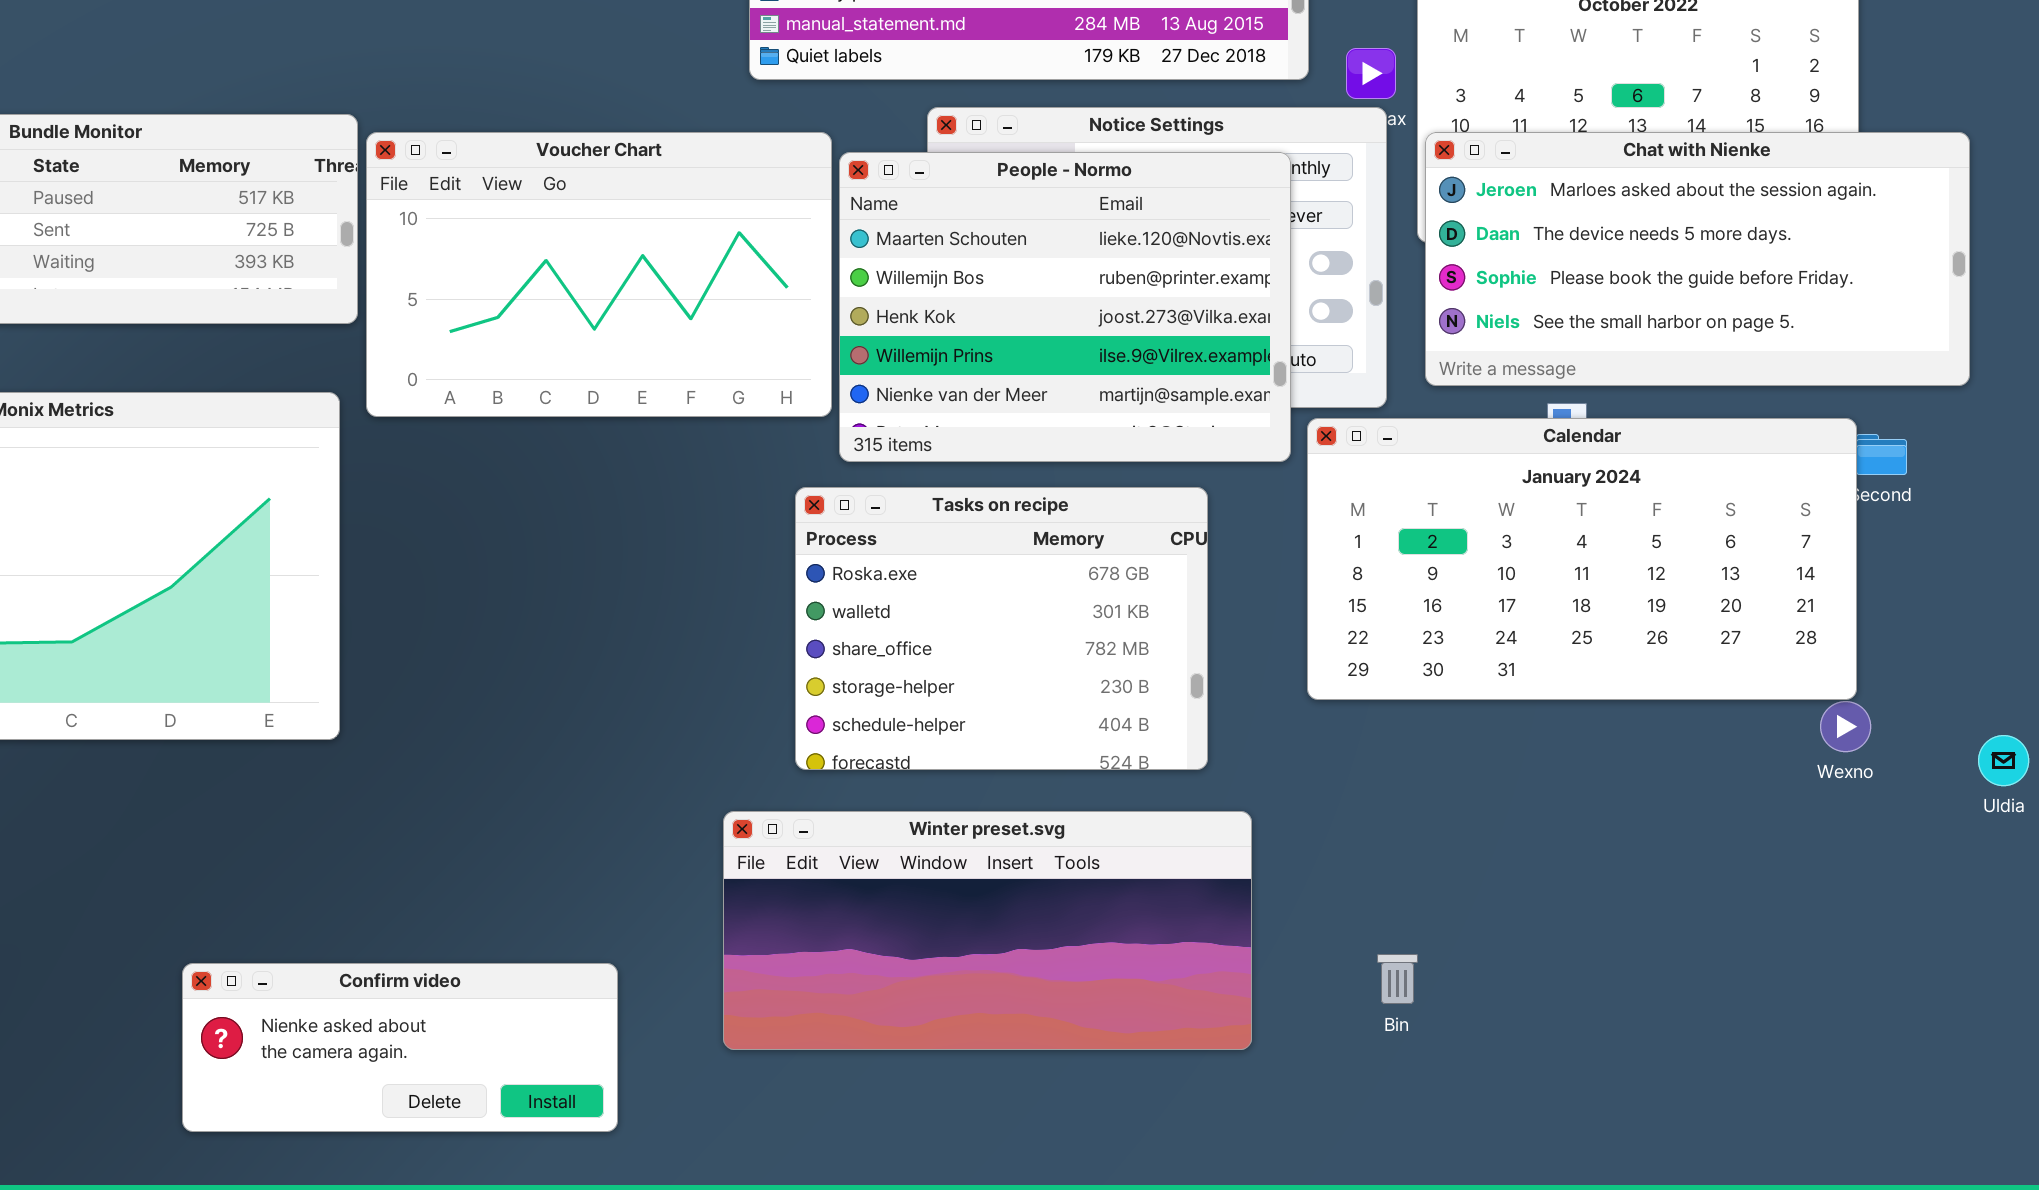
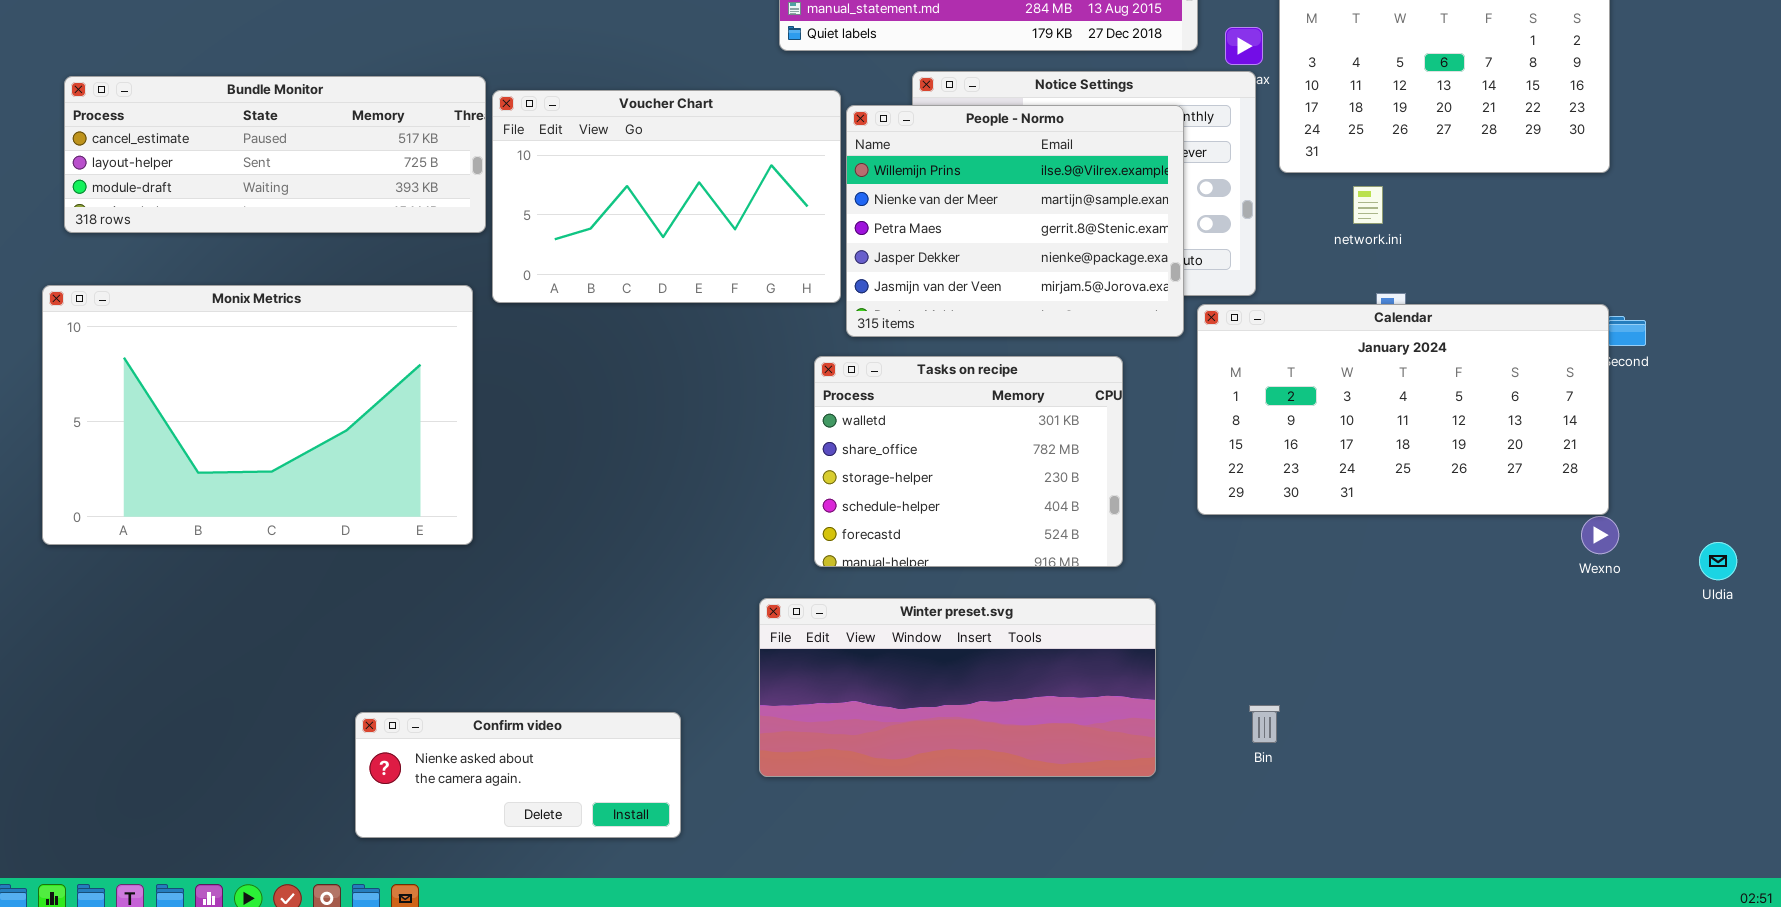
Chat with Nienke: [1425,132,1970,386] -> none, closed
People - Normo: [839,152,1291,462] -> [846,105,1184,337], scrolled down 3 rows
Tasks on recipe: [795,487,1208,770] -> [814,356,1123,567], scrolled down 1 row

